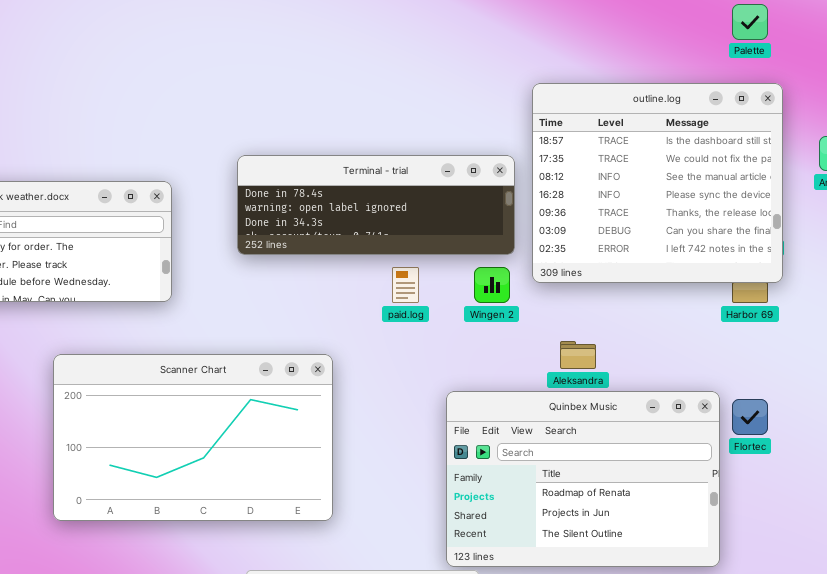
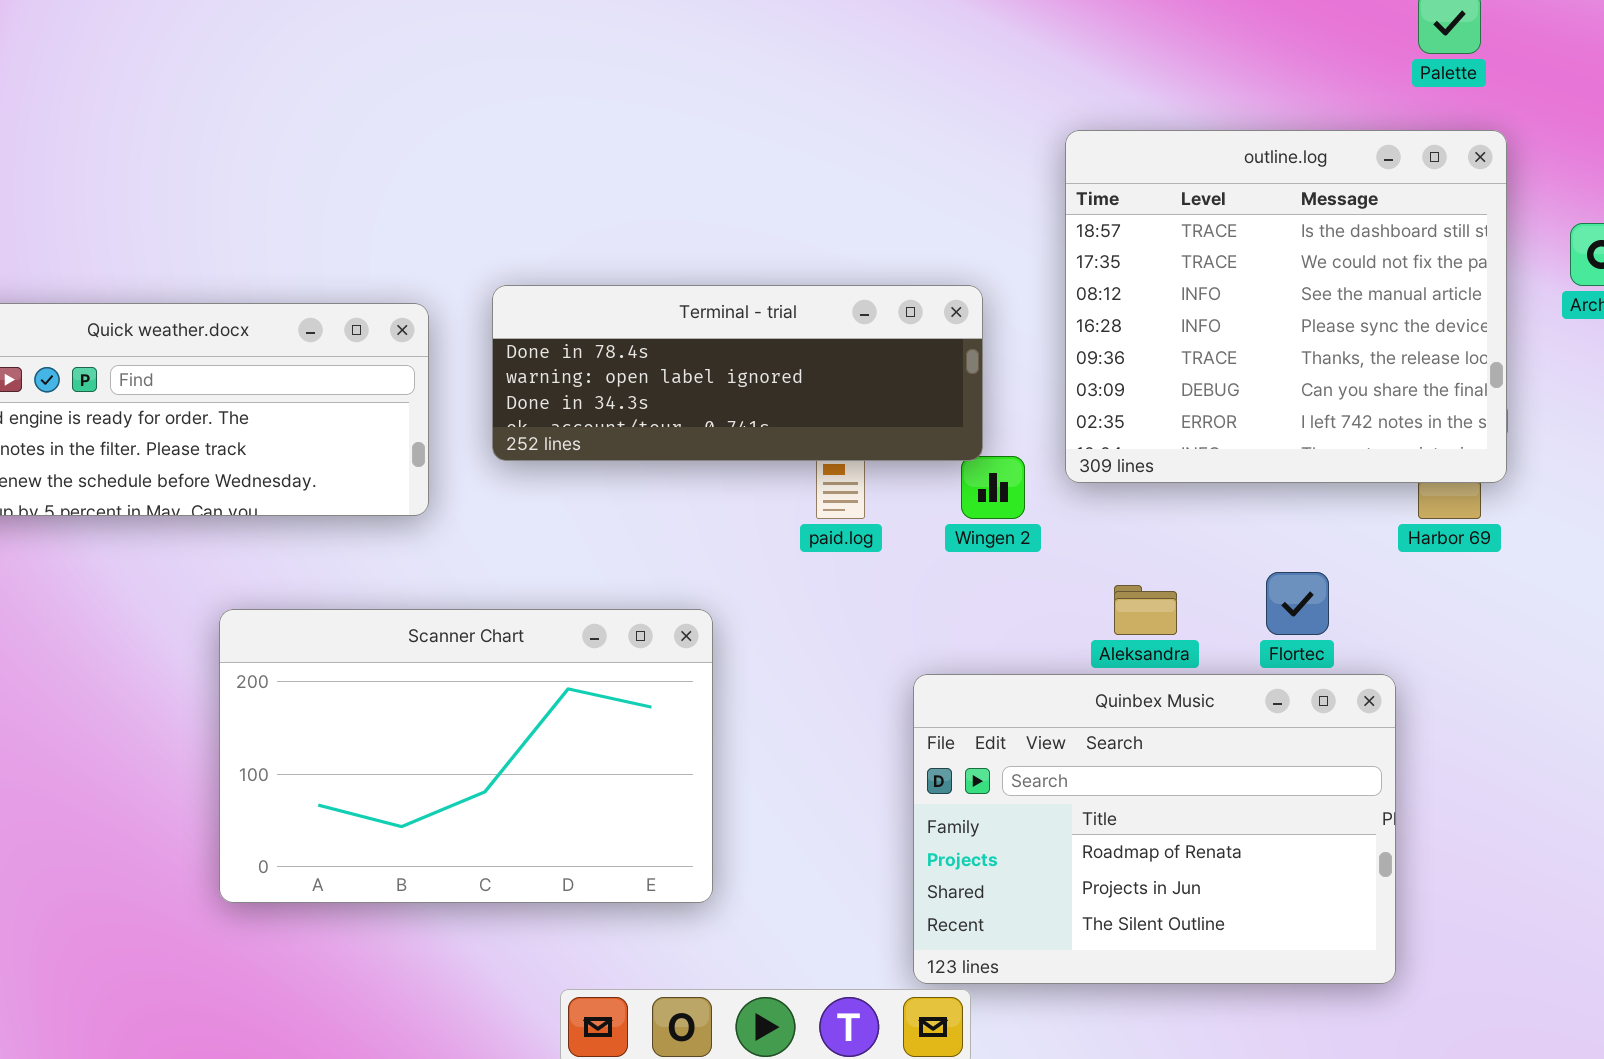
Terminal - trial: [237,155,515,255] -> [492,285,983,461], moved
Flortec: [732,399,768,435] -> [1266,572,1329,635], moved

